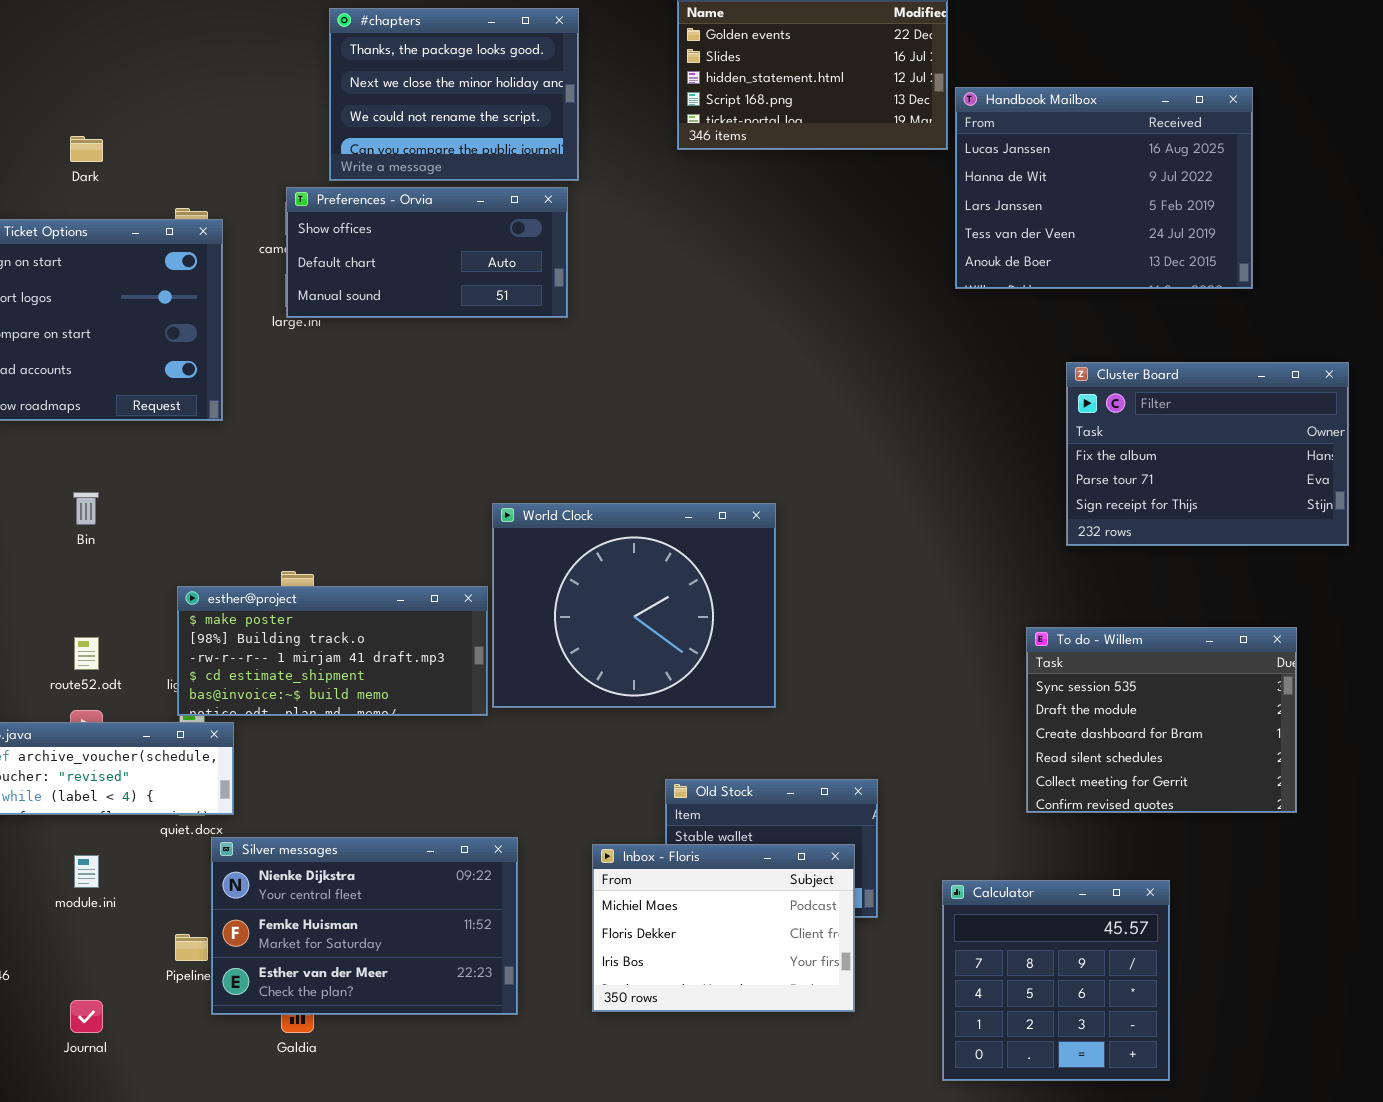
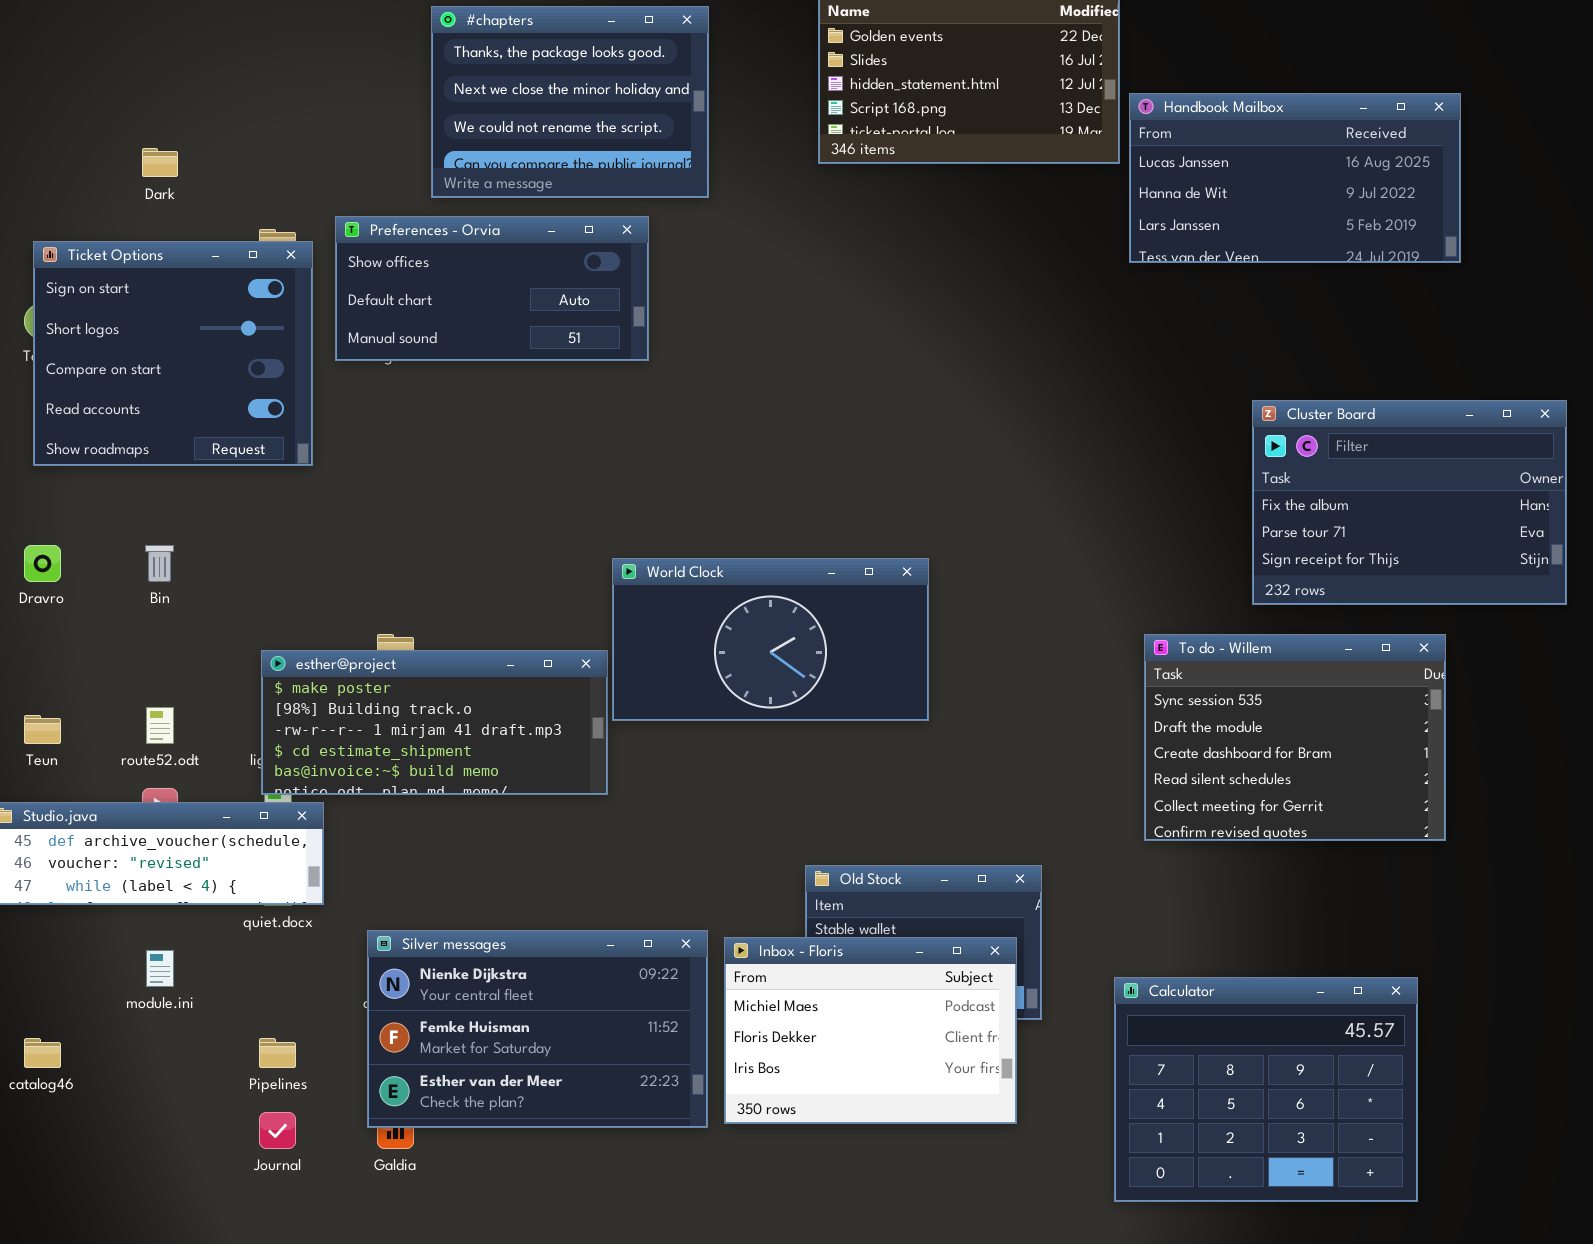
Handbook Mailbox: [955,87,1253,289] -> [1129,93,1461,263], resized
Preferences - Orvia: [286,187,568,318] -> [335,216,649,361], moved
World Clock: [492,503,776,708] -> [612,558,929,721], resized
To do - Willem: [1026,627,1297,813] -> [1144,634,1446,841], moved
Silver messages: [211,837,518,1015] -> [367,930,708,1128], moved
Calculator: [942,880,1170,1081] -> [1114,977,1418,1202], resized
Journal: [70,1000,103,1033] -> [259,1112,296,1149], moved

